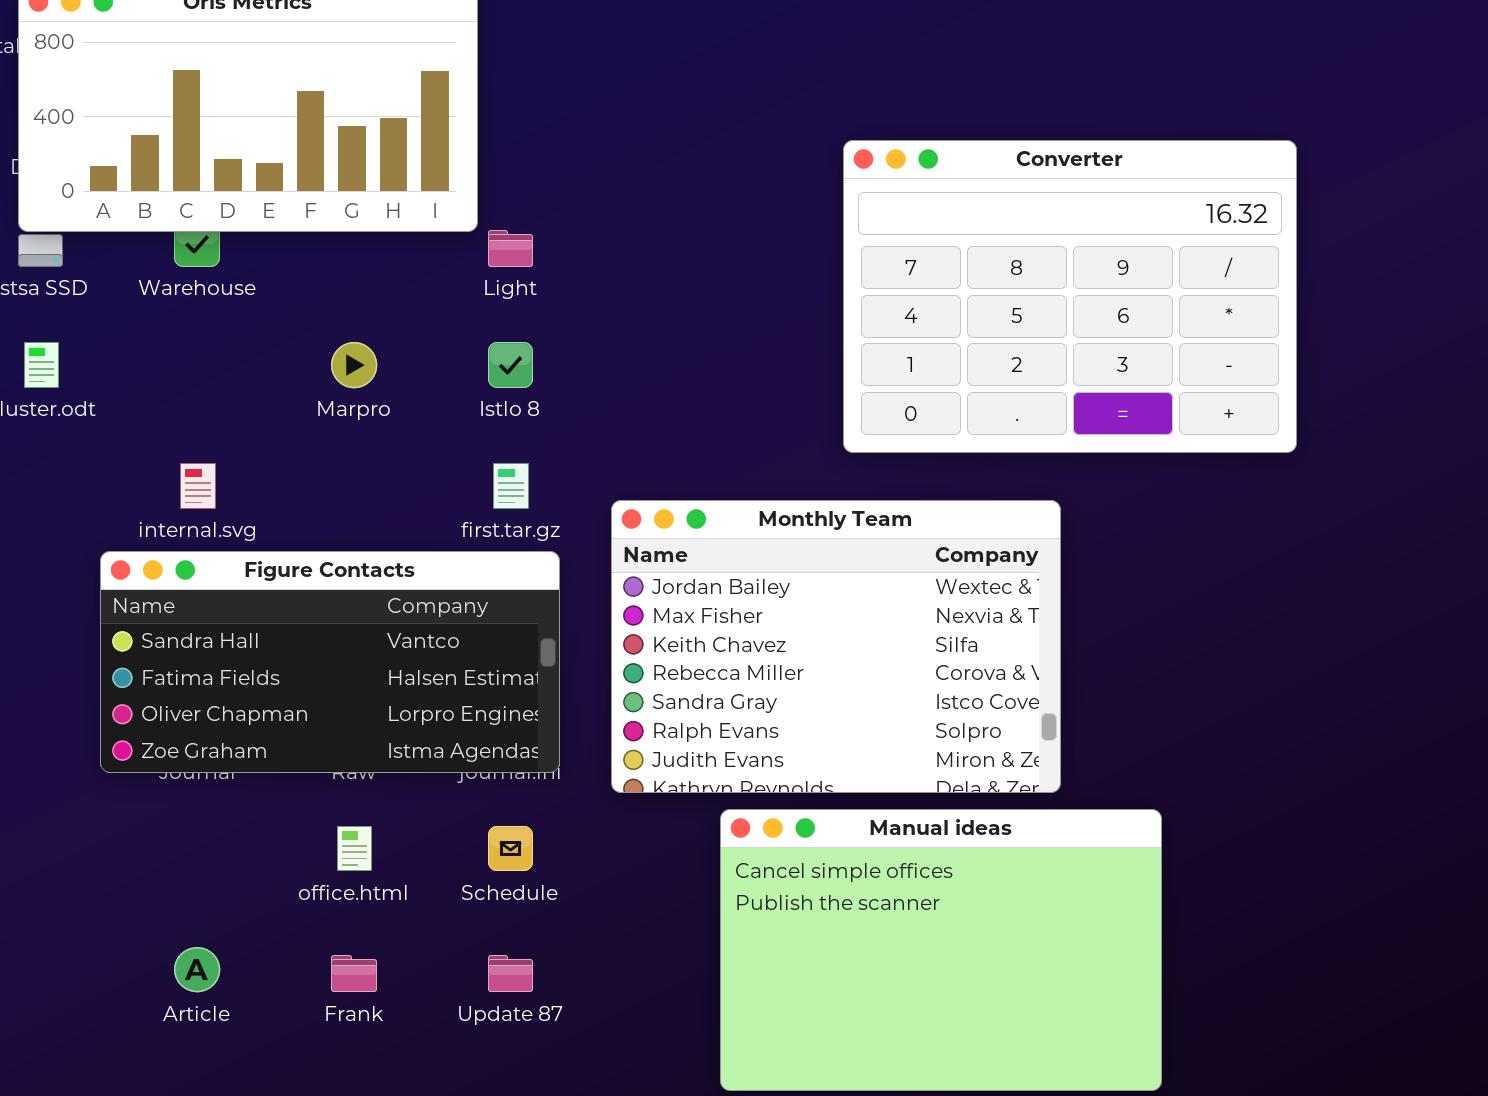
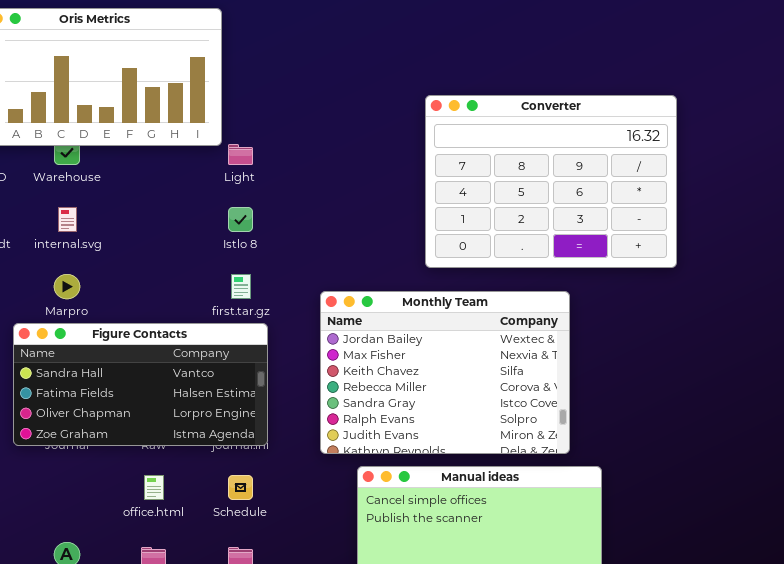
Marpro: [331,342,377,388] -> [54,274,80,299], moved
internal.svg: [180,463,216,509] -> [58,207,77,232], moved
Monthly Team: [611,500,1061,793] -> [320,291,570,454], moved

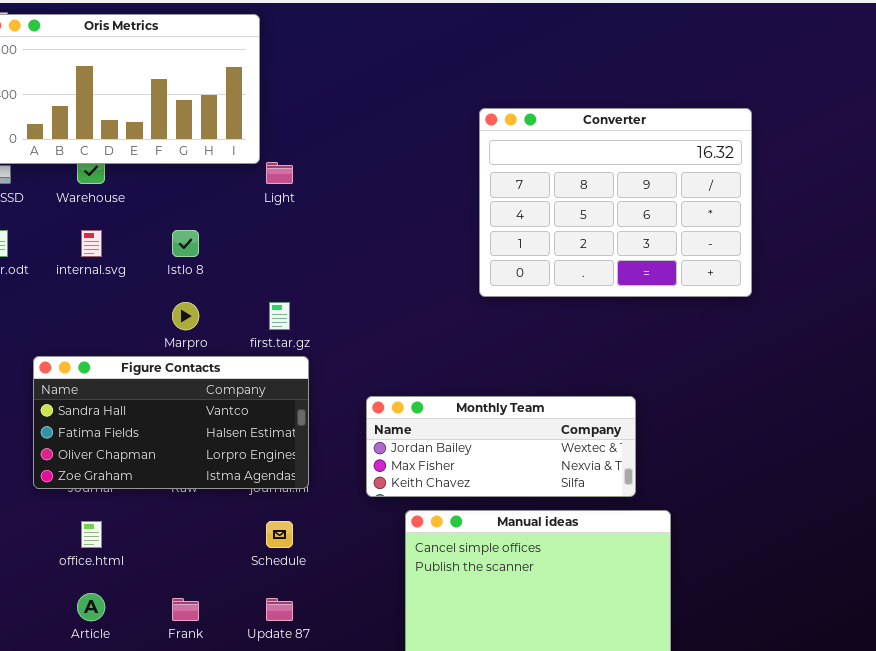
Istlo 8: [228,207,253,232] -> [172,230,199,257], moved
Marpro: [54,274,80,299] -> [172,302,199,330], moved
Monthly Team: [320,291,570,454] -> [366,396,636,497], resized
office.html: [144,475,164,500] -> [81,521,102,548], moved

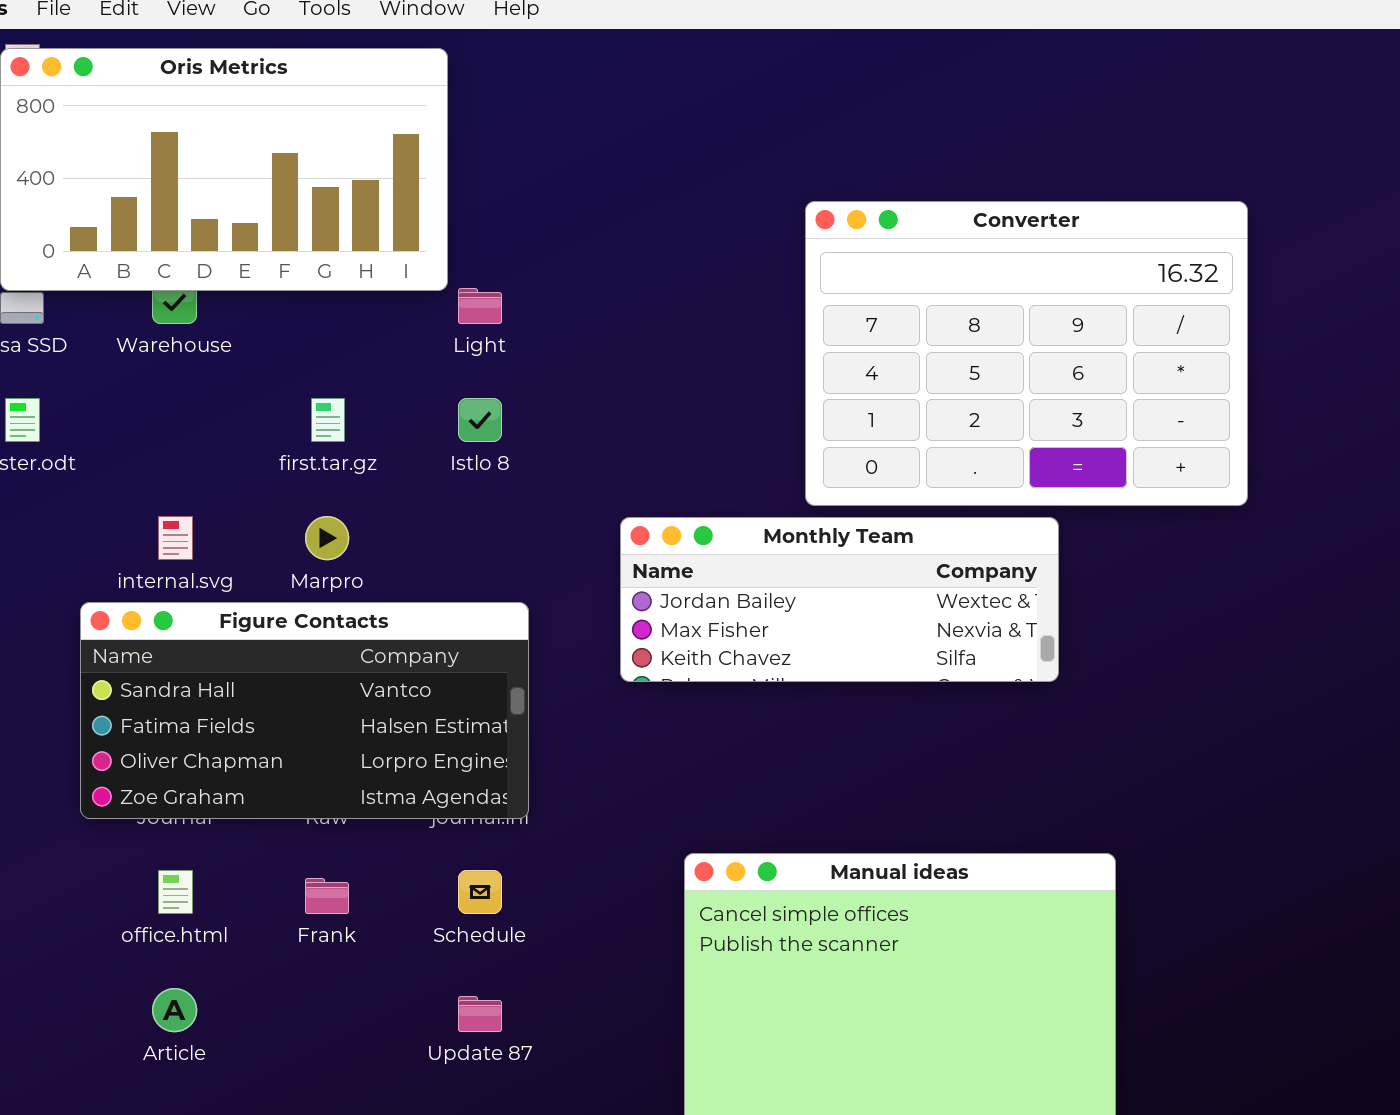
internal.svg: [81,230,102,257] -> [158,516,193,560], moved
Istlo 8: [172,230,199,257] -> [458,398,502,442], moved
first.tar.gz: [269,302,290,330] -> [311,398,345,442], moved
Monthly Team: [366,396,636,497] -> [620,517,1059,682], moved
Frank: [172,598,199,621] -> [305,878,349,914], moved

